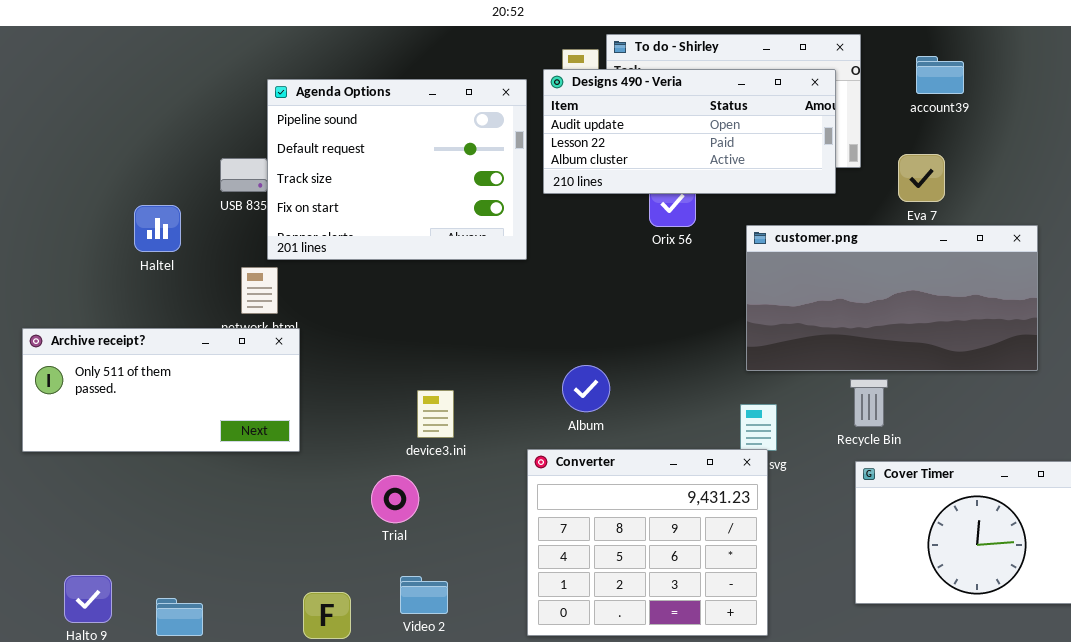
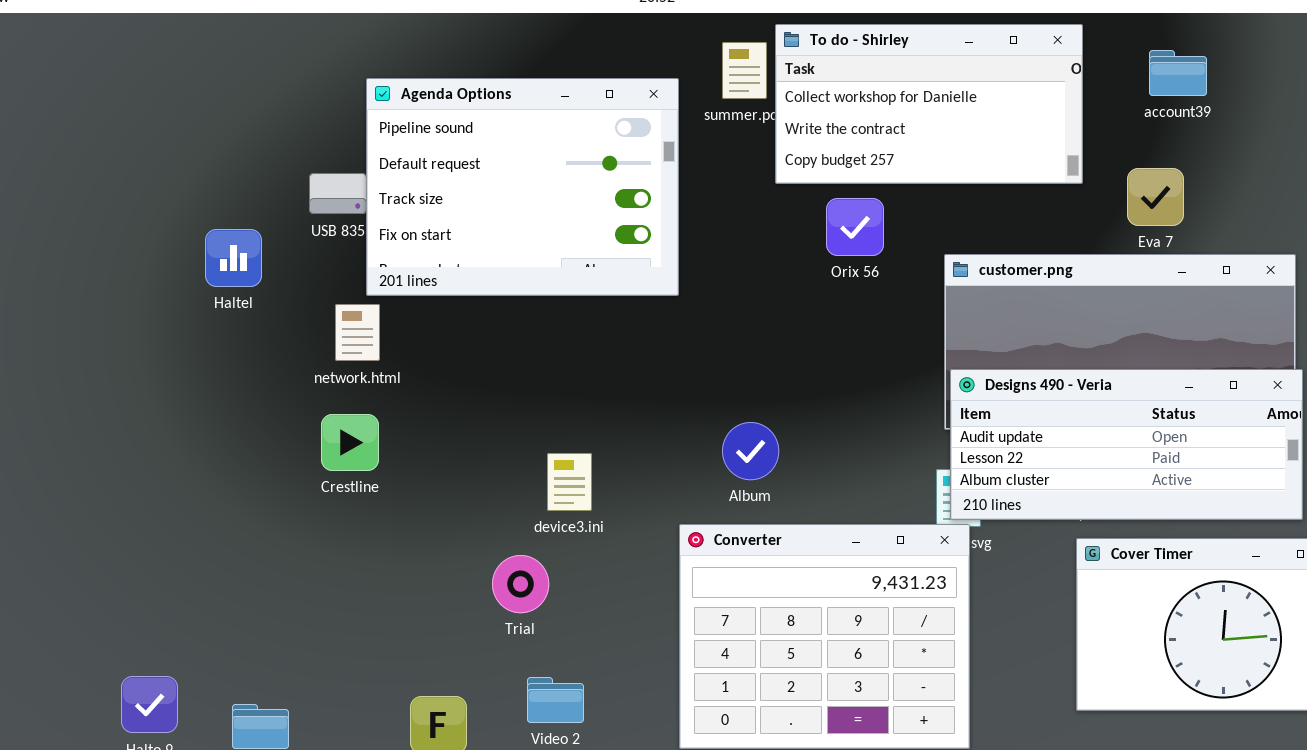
Designs 490 - Veria: [543,69,836,194] -> [950,369,1303,520], moved
Archive receipt?: [22,328,300,452] -> none, closed

